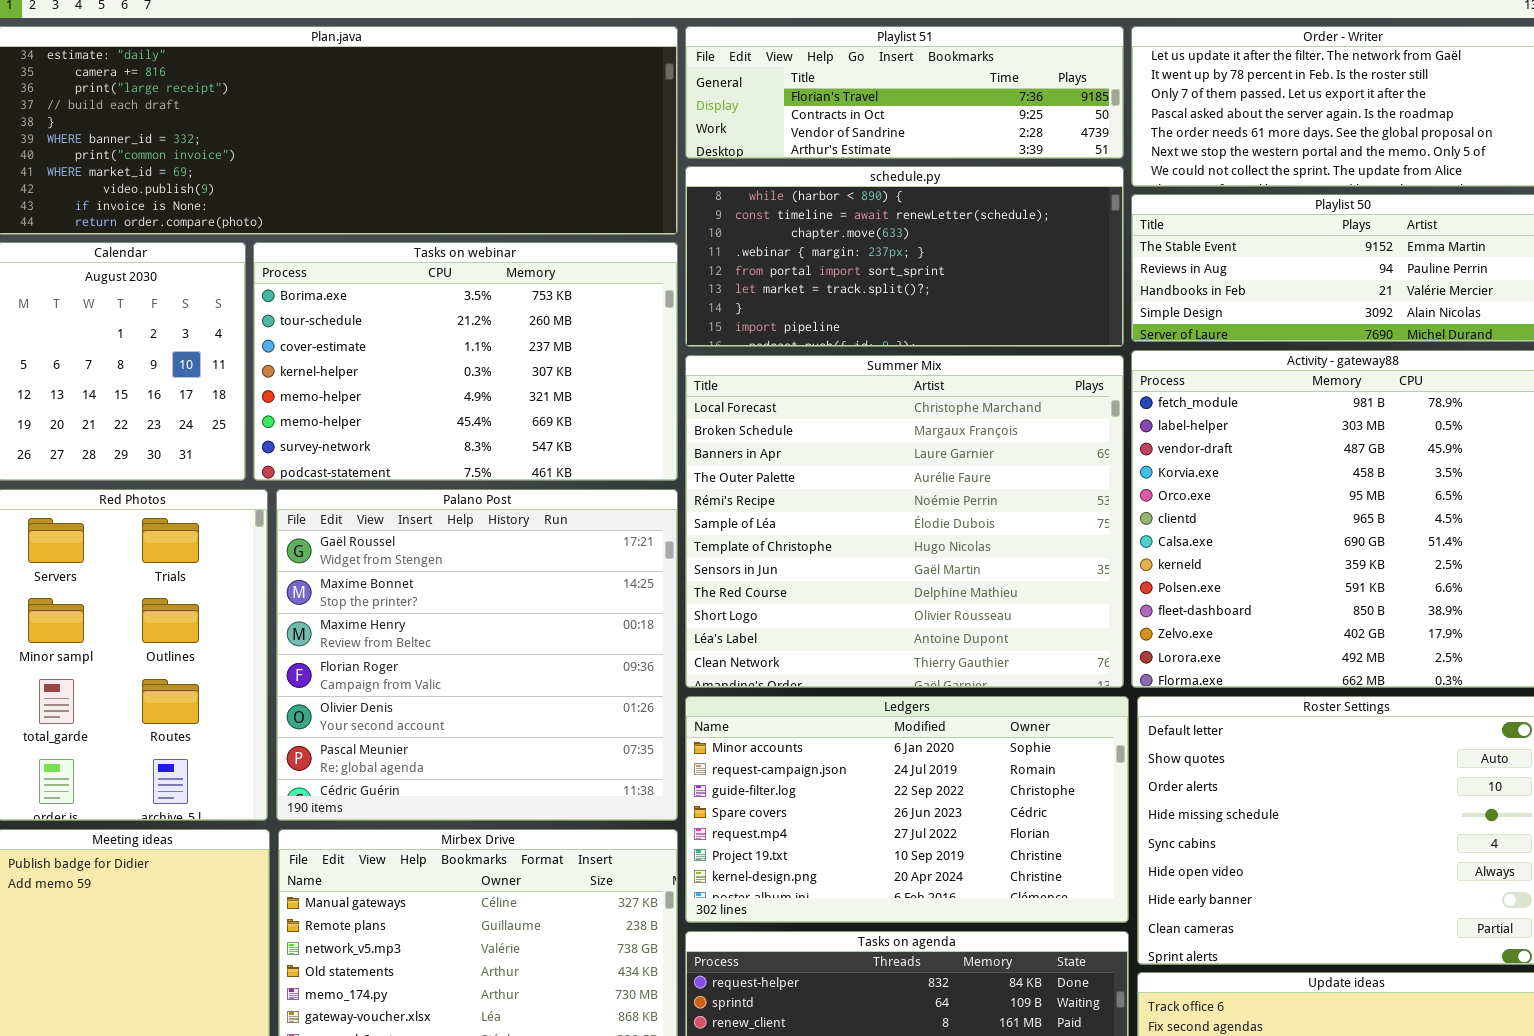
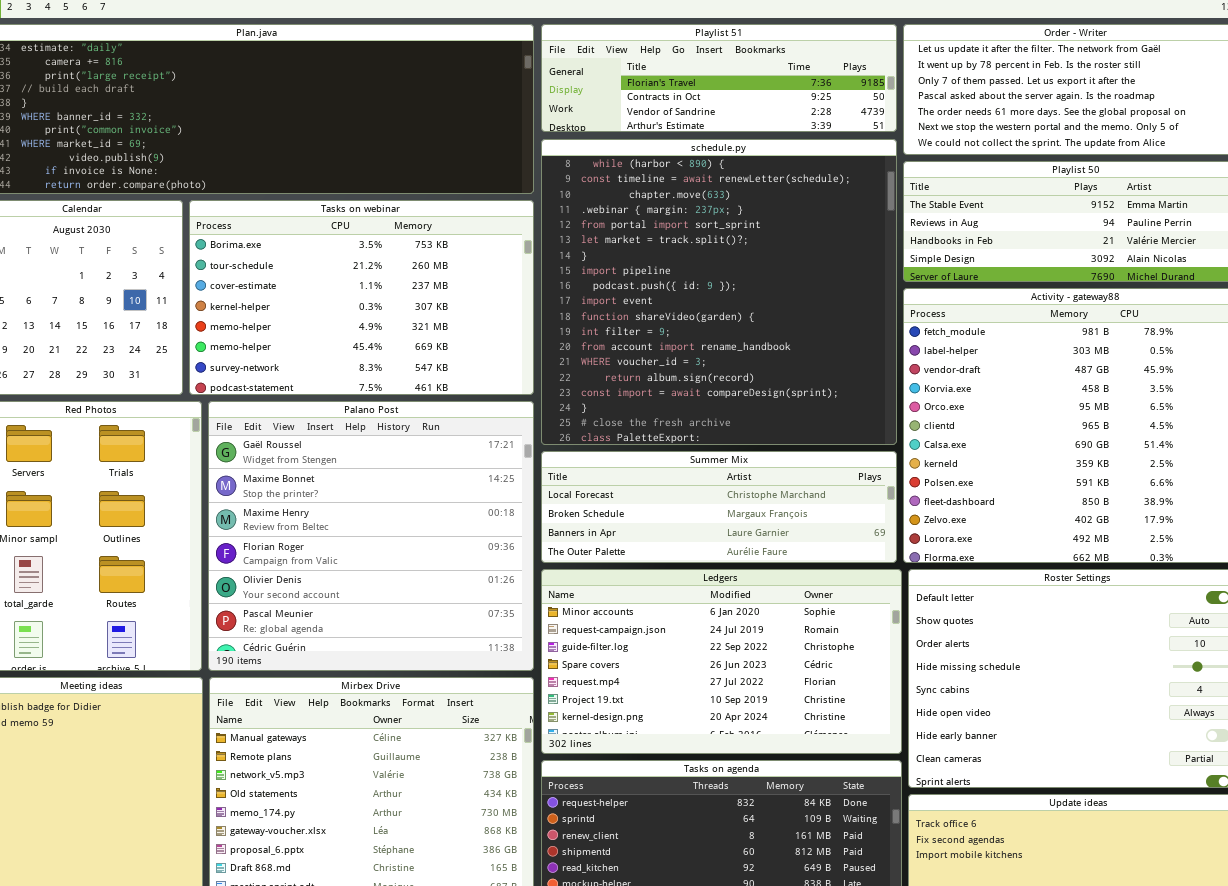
schedule.py: [685,166,1124,347] -> [541,139,897,445], resized
Summer Mix: [685,355,1124,688] -> [541,451,897,563], resized

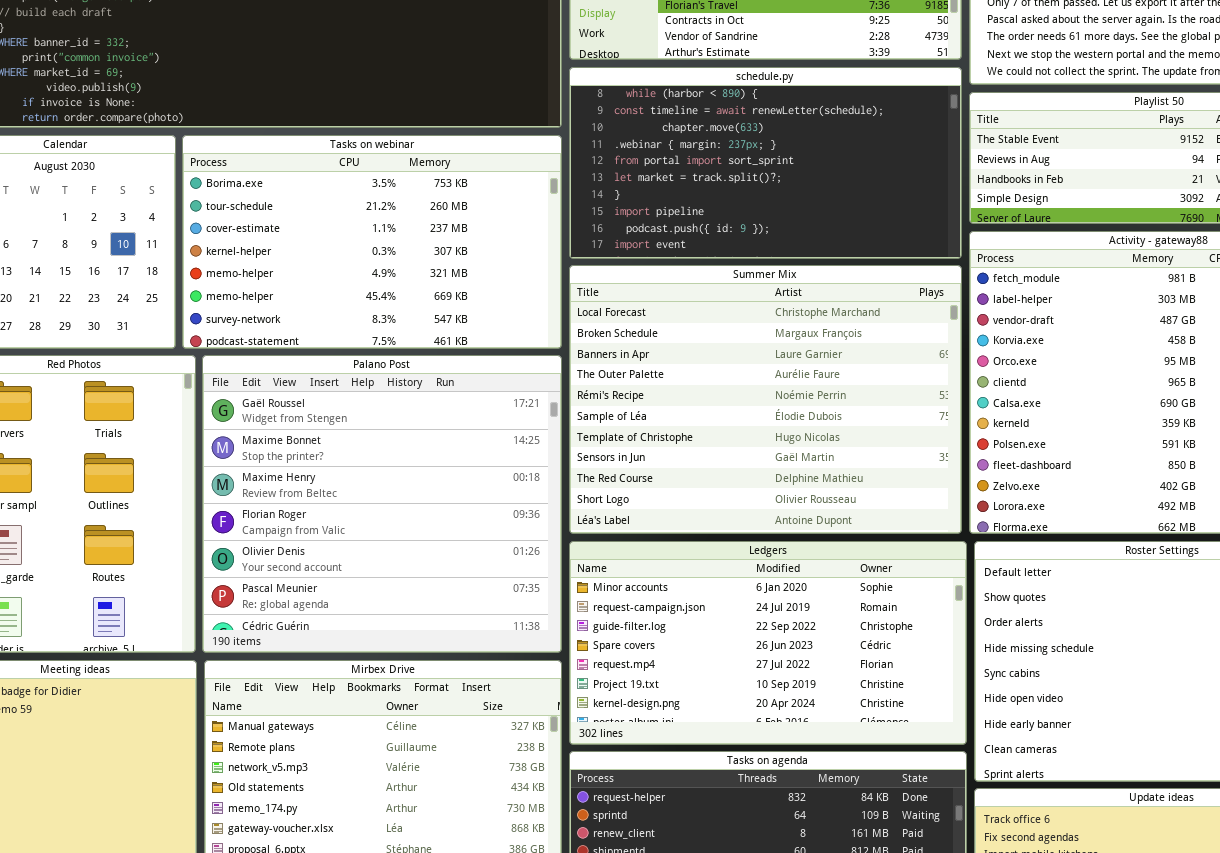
schedule.py: [541,139,897,445] -> [569,67,962,259], resized
Summer Mix: [541,451,897,563] -> [569,265,962,534], resized

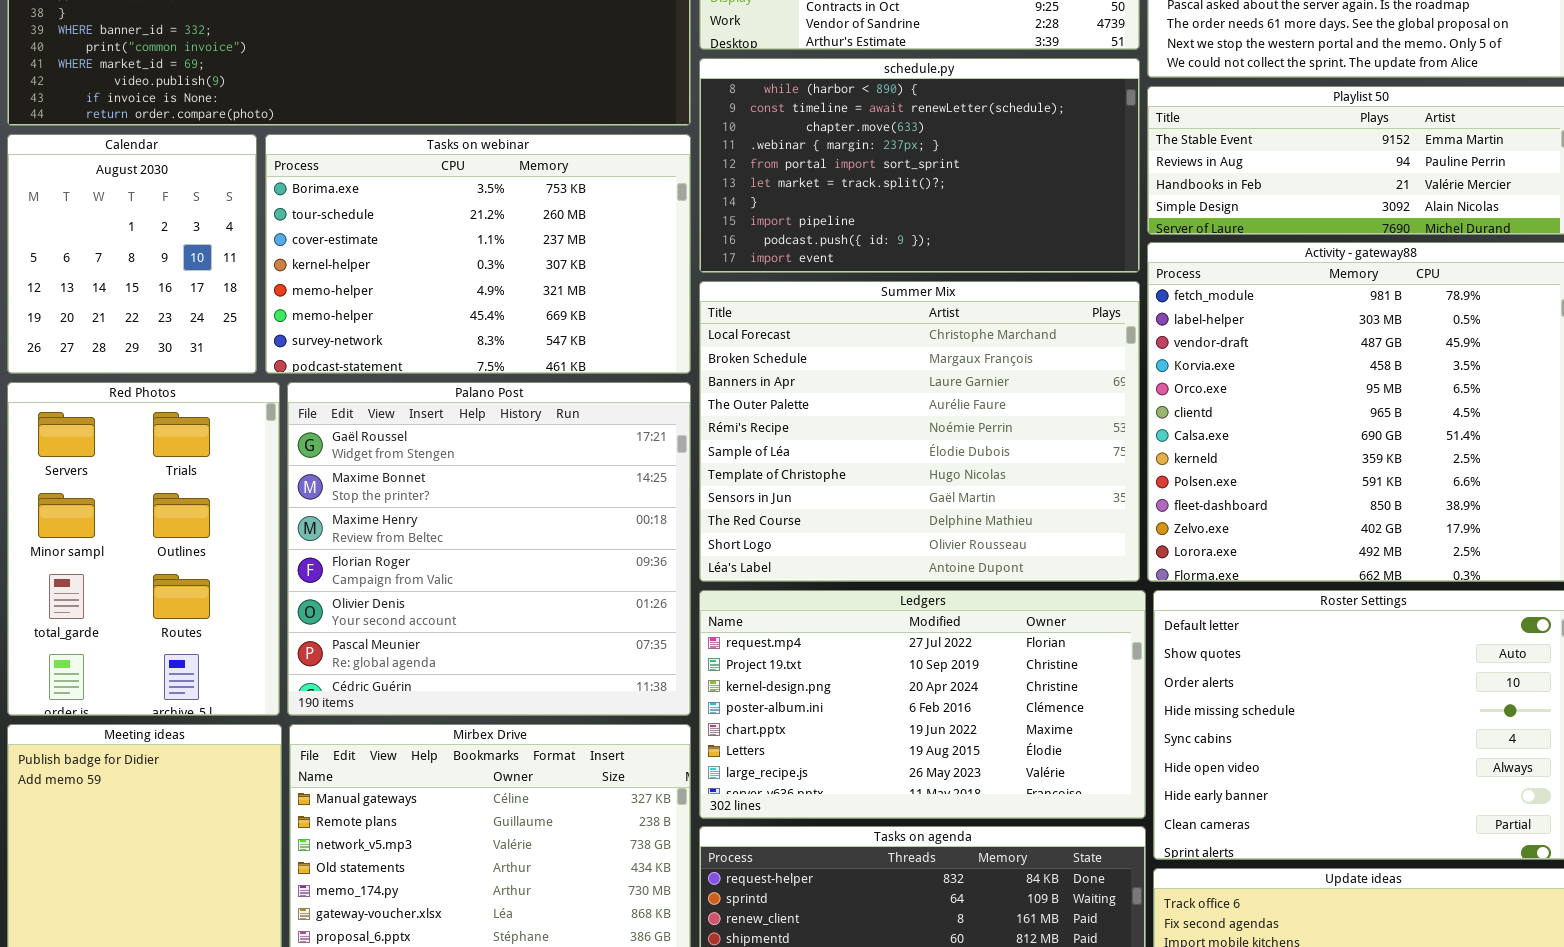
Ledgers: [569,541,967,745] -> [699,590,1146,819], scrolled down 4 rows

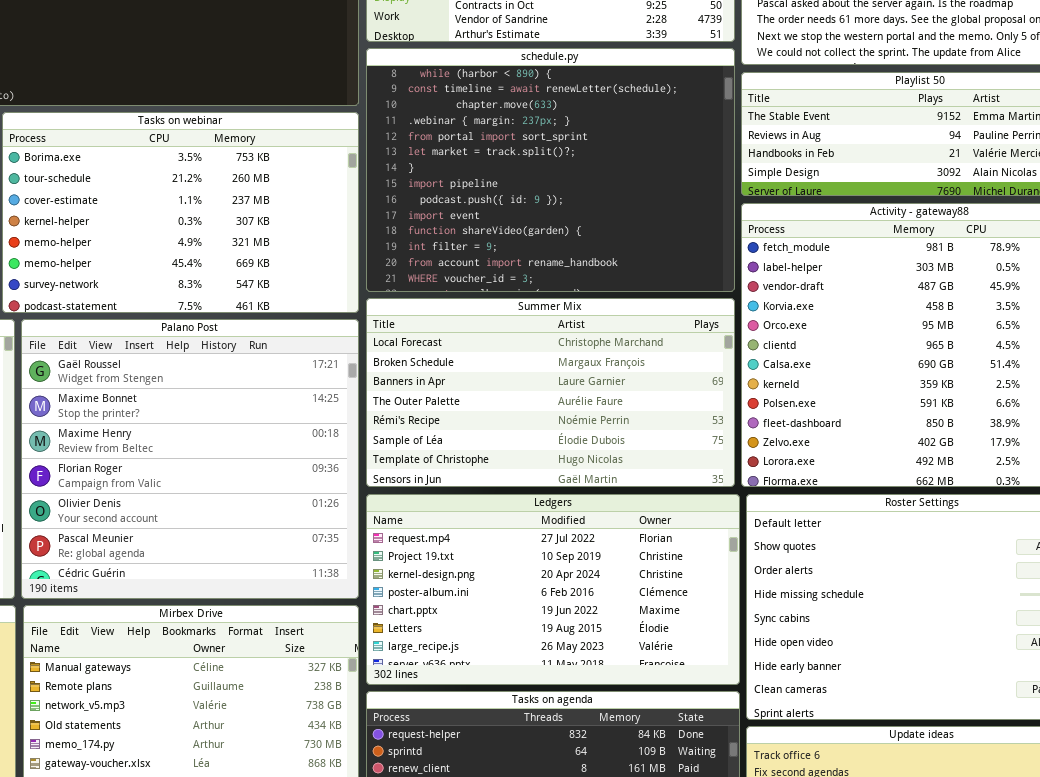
schedule.py: [699,58,1140,273] -> [366,48,735,292], resized
Summer Mix: [699,281,1140,582] -> [366,298,735,487], resized

